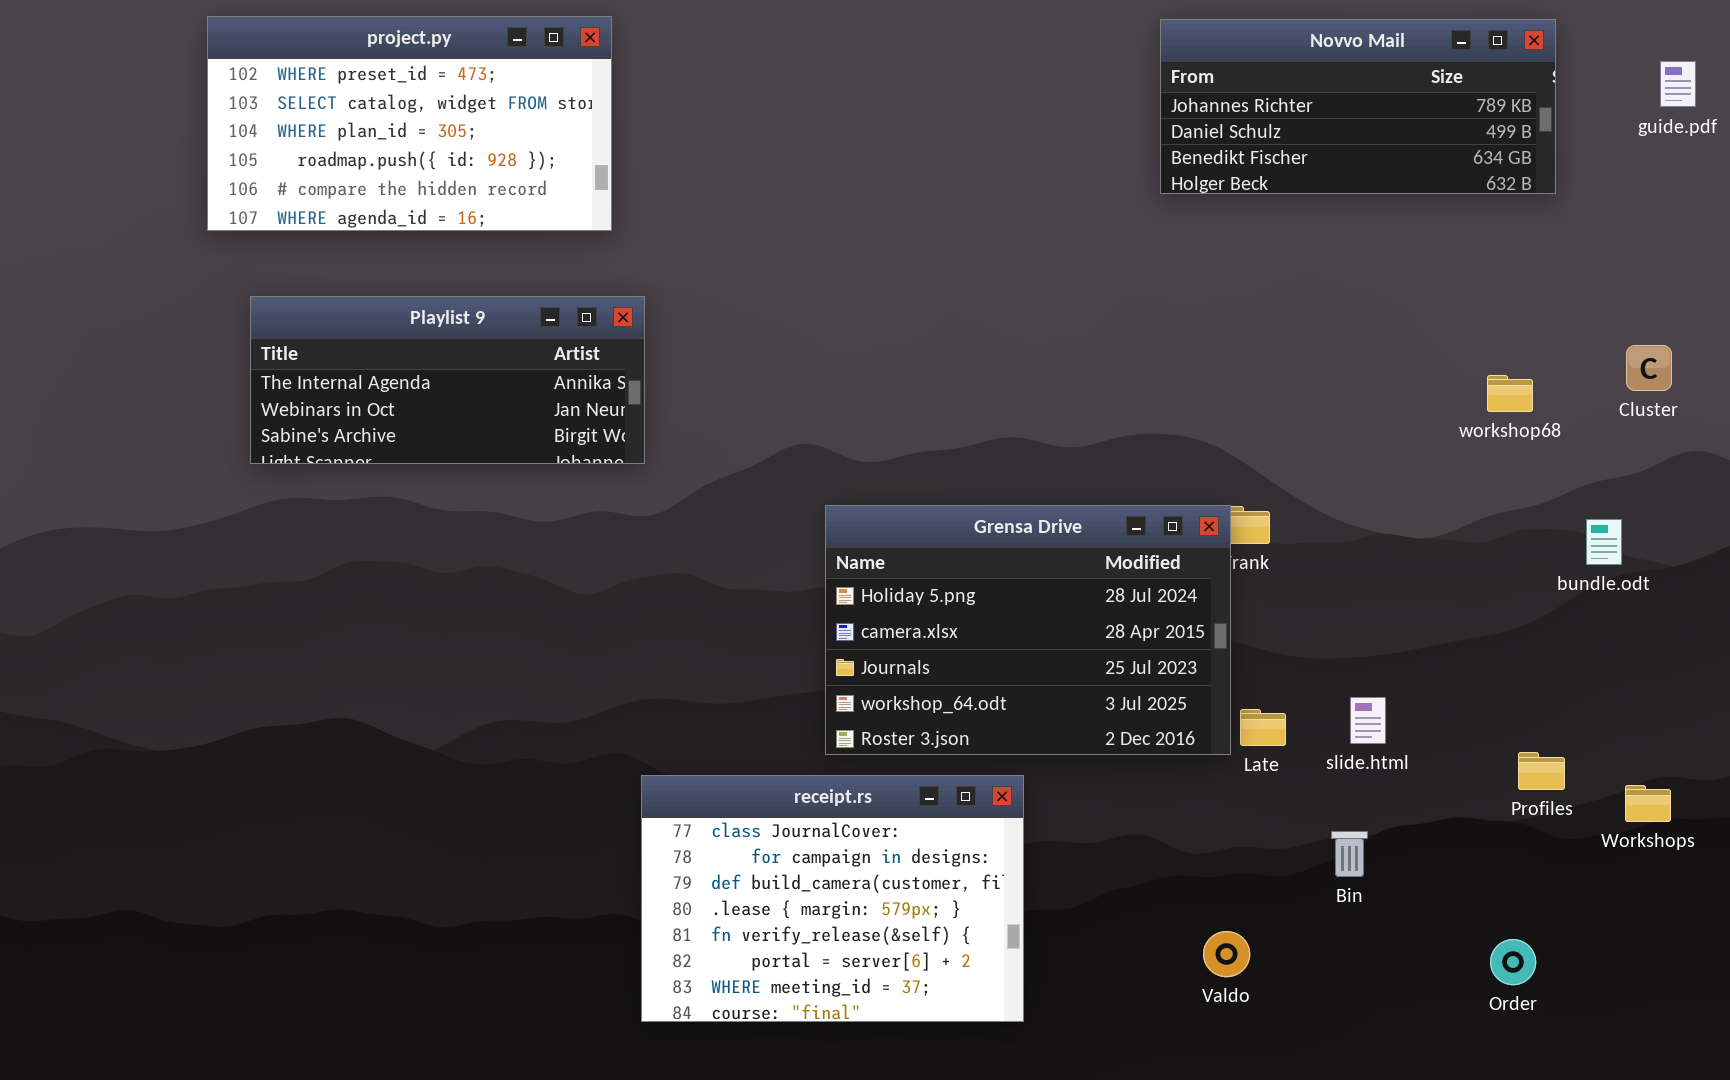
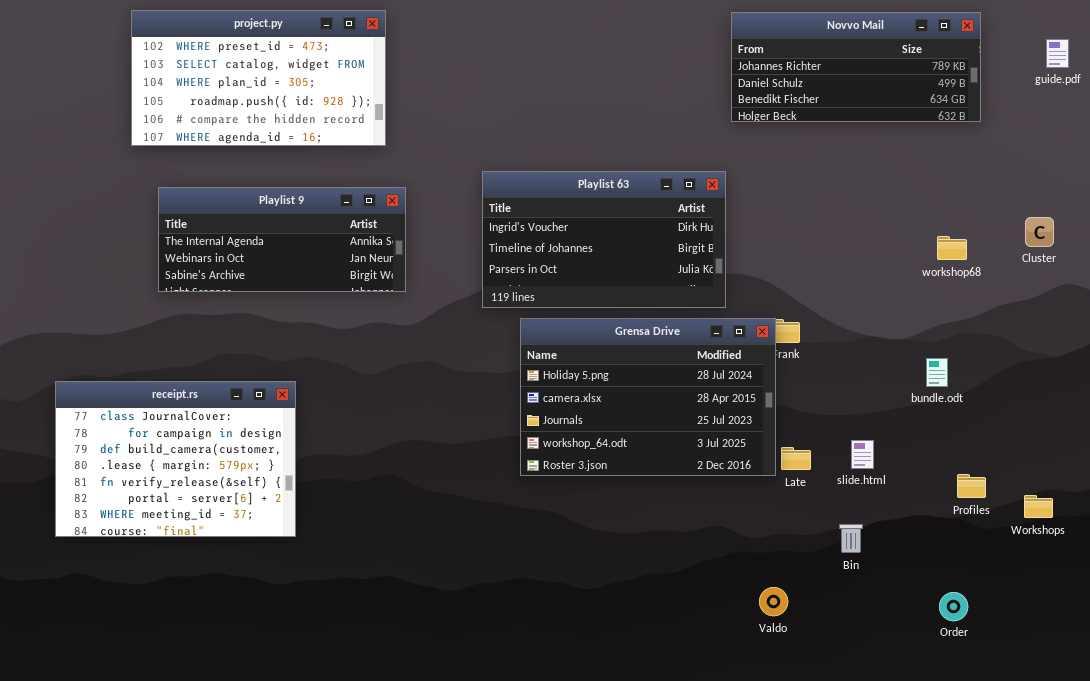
Playlist 63: none -> [482,171,726,308], opened
bundle.odt: [1586,519,1622,565] -> [926,358,948,387], moved
receipt.rs: [641,775,1024,1022] -> [55,381,296,537], moved

